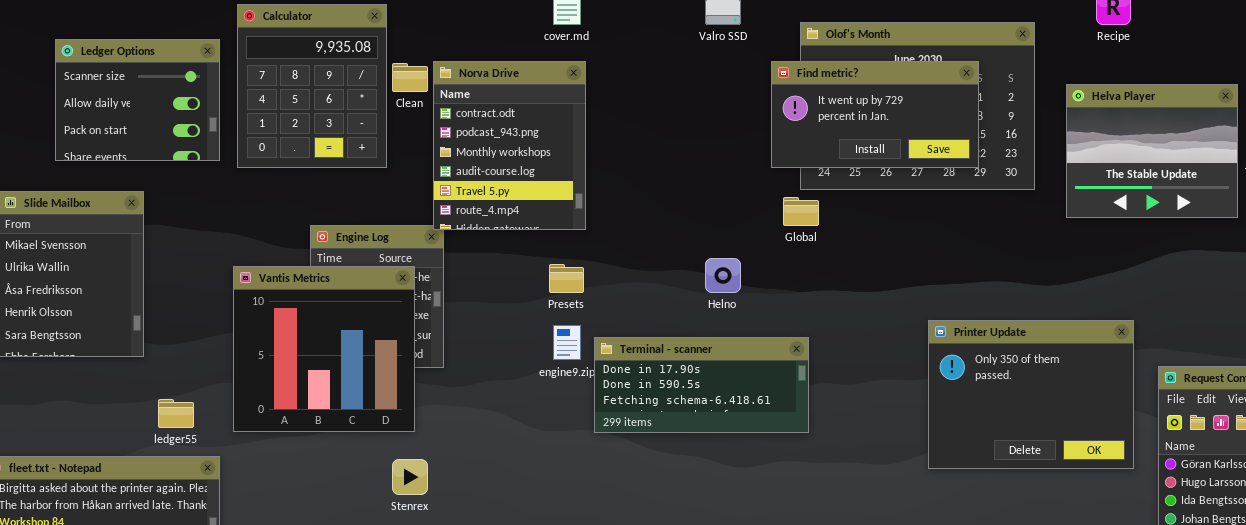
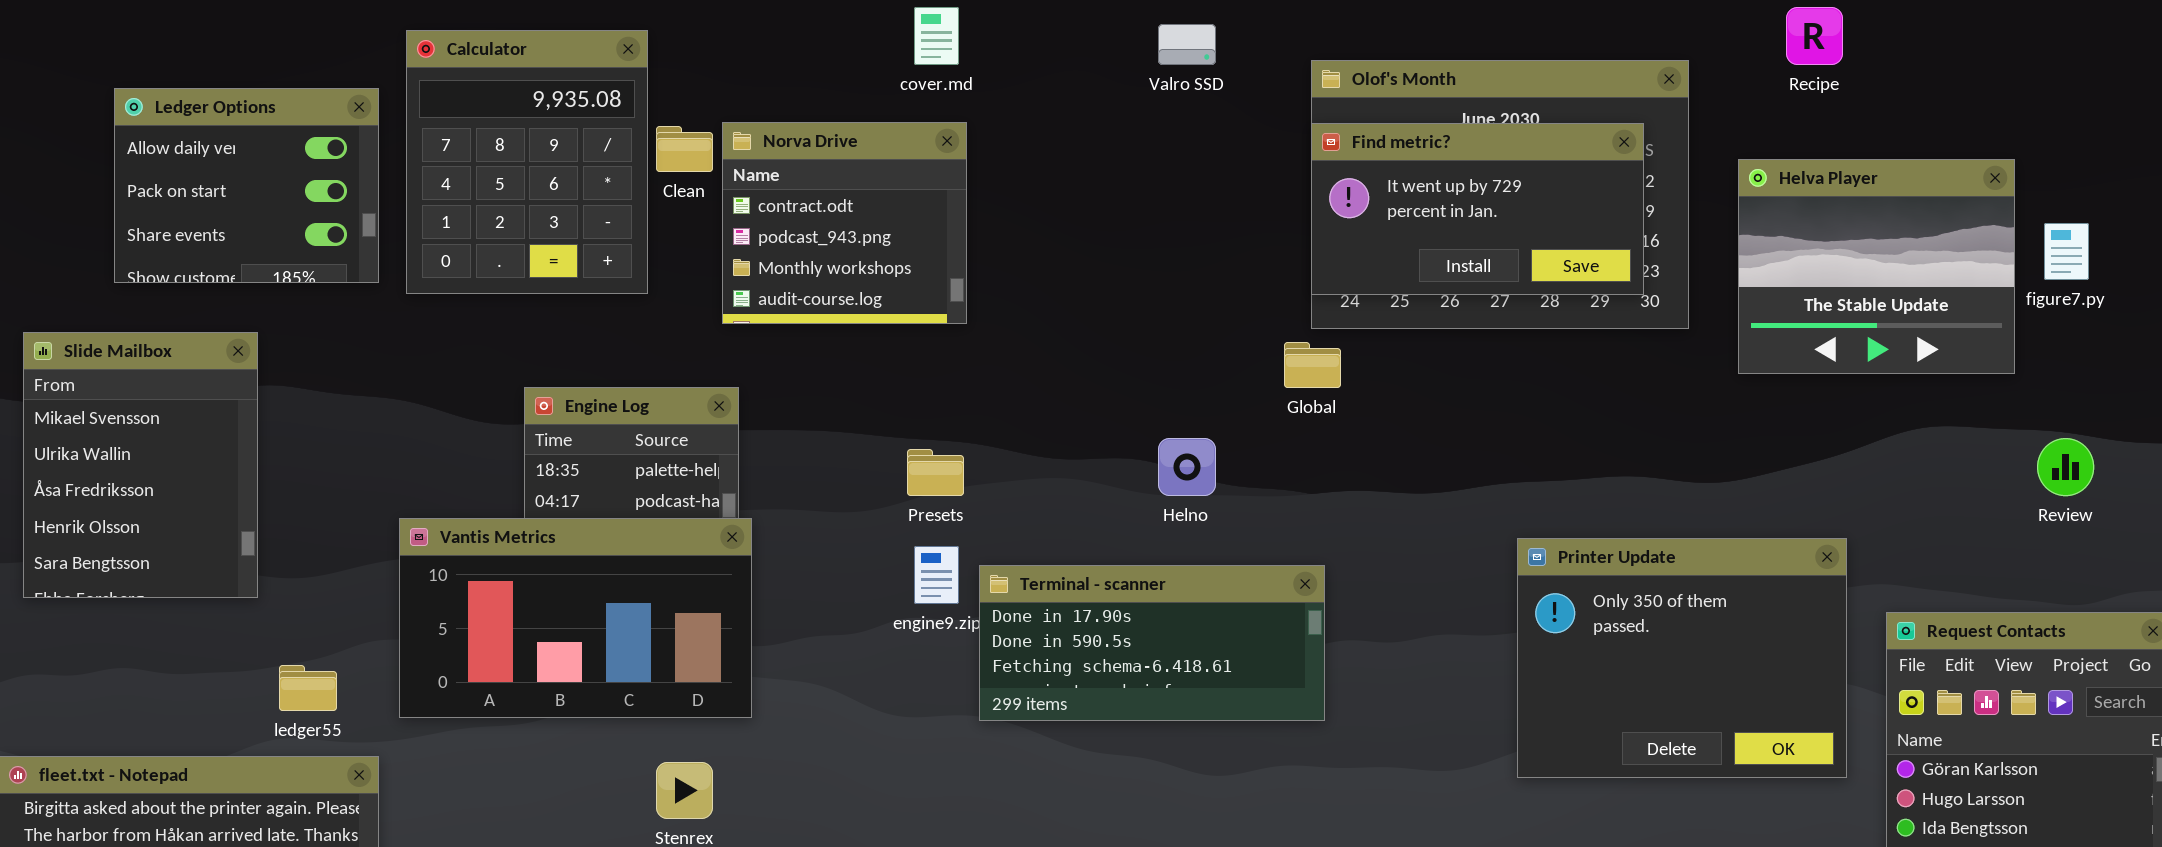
Ledger Options: [55,39,220,161] -> [114,88,379,283], scrolled down 1 row
Norva Drive: [433,61,586,230] -> [722,122,967,324], resized
Find metric?: [771,61,979,168] -> [1311,123,1644,295], moved
Vantis Metrics: [233,266,415,432] -> [399,518,752,718], resized

